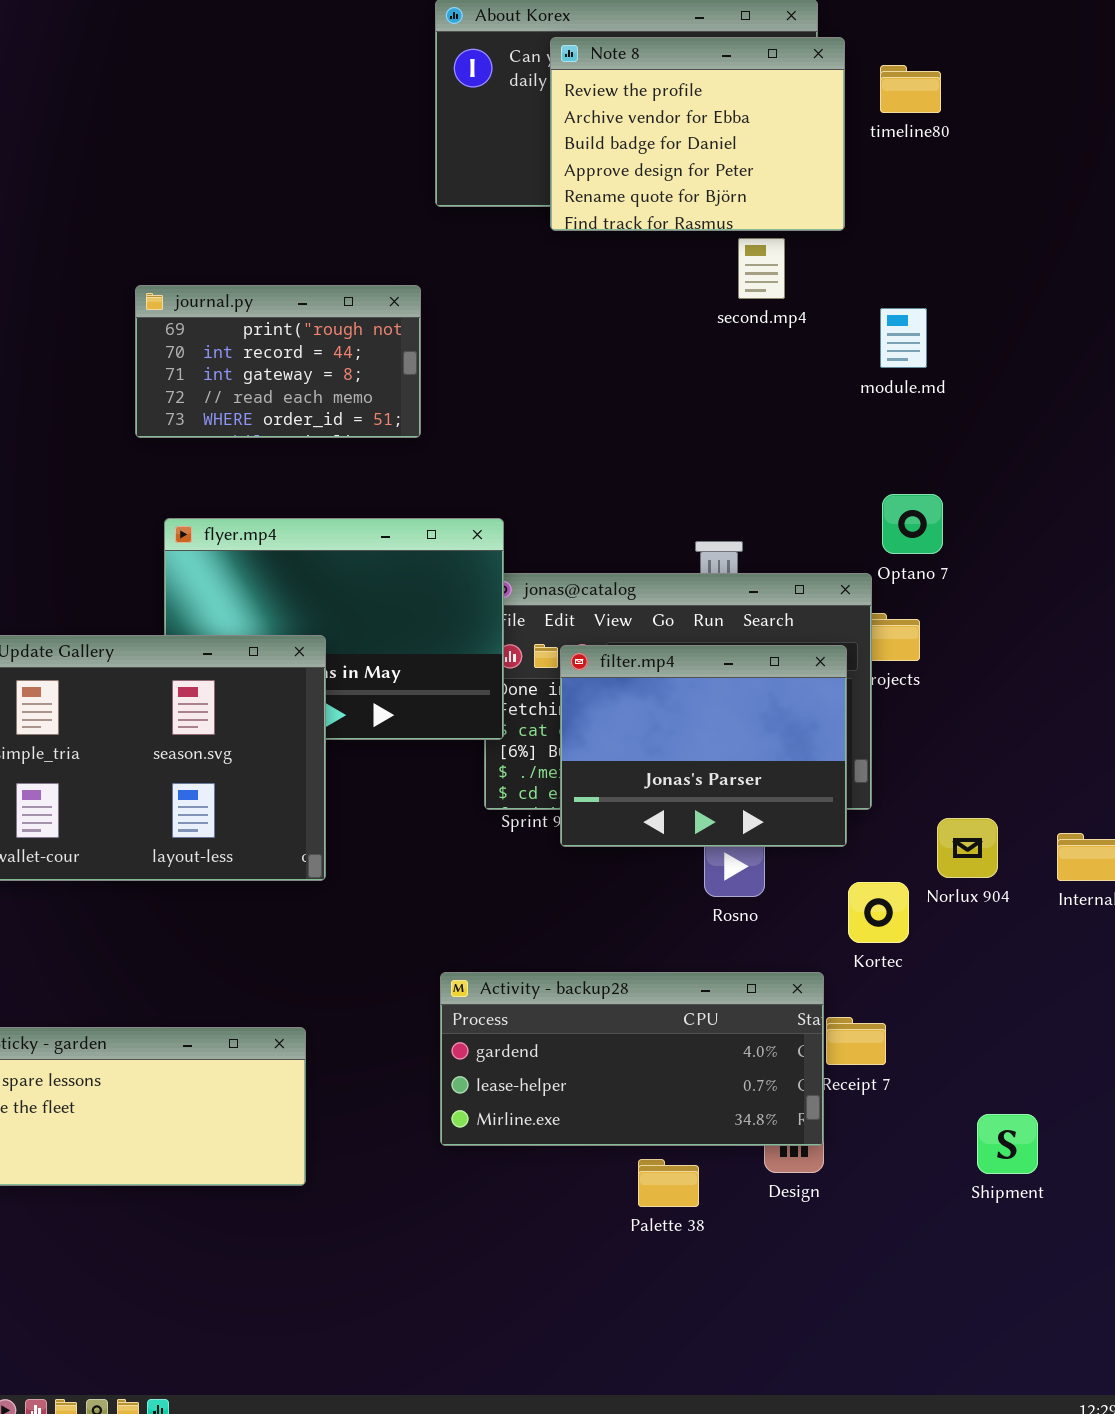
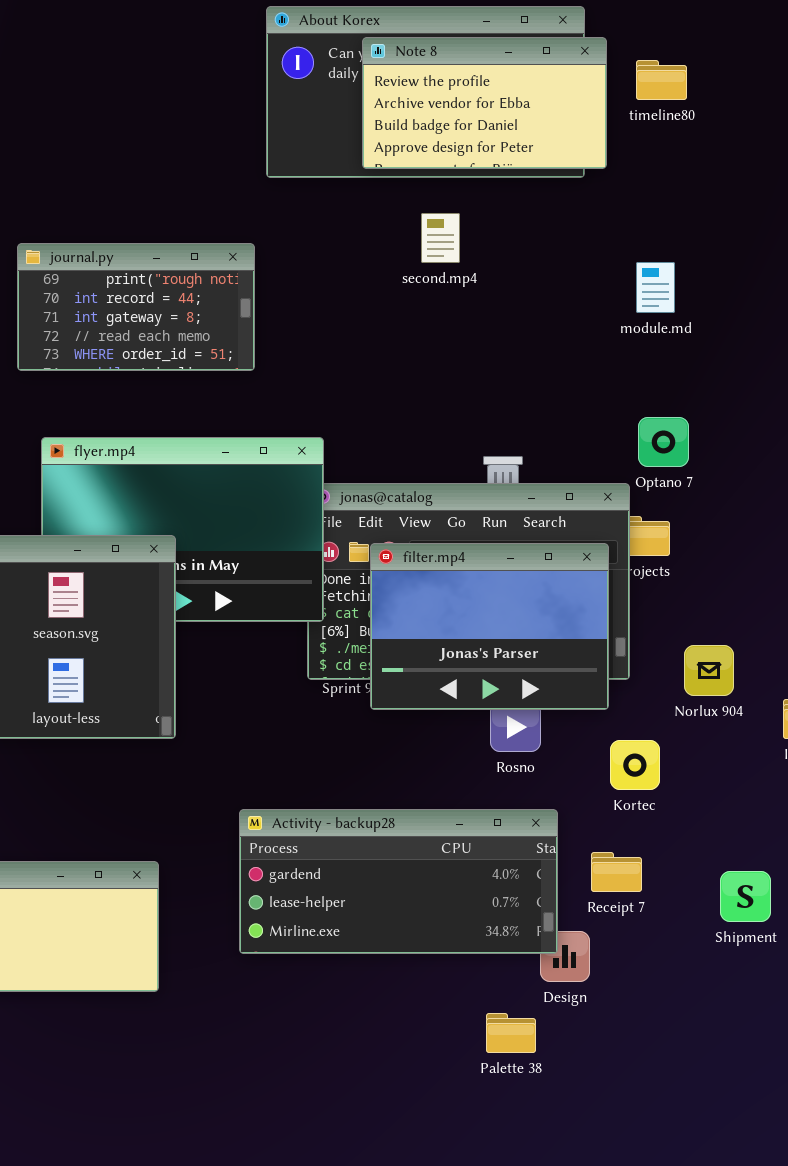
Note 8: [550,37,845,231] -> [362,37,607,169], resized
second.mp4: [738,238,785,299] -> [421,213,460,263], moved
Norlux 904: [937,818,998,878] -> [684,645,734,696], moved
Activity - backup28: [440,972,824,1146] -> [239,809,558,954], moved
Shipment: [977,1114,1038,1174] -> [720,871,771,922], moved
Palette 38: [638,1159,699,1207] -> [486,1013,536,1053], moved

